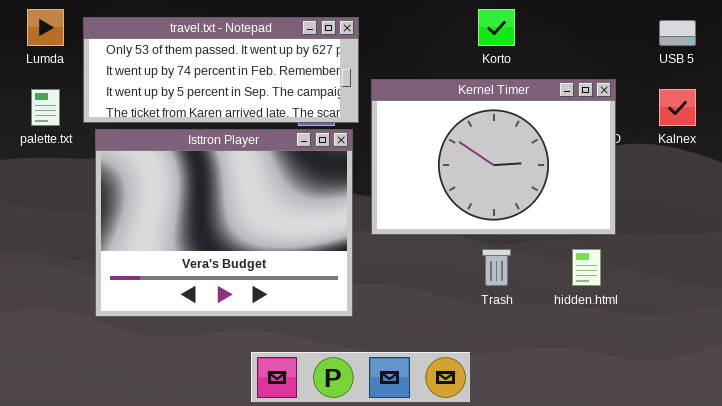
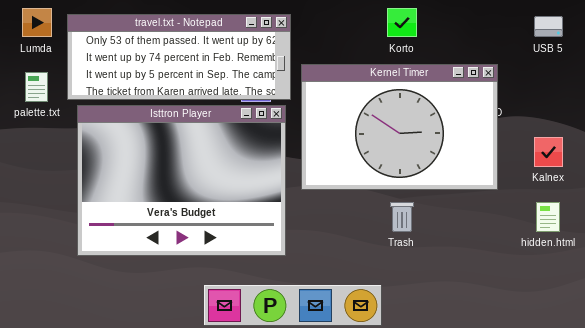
Kalnex: [659,89,696,126] -> [534,137,563,167], moved
hidden.html: [572,249,601,286] -> [536,202,560,232], moved

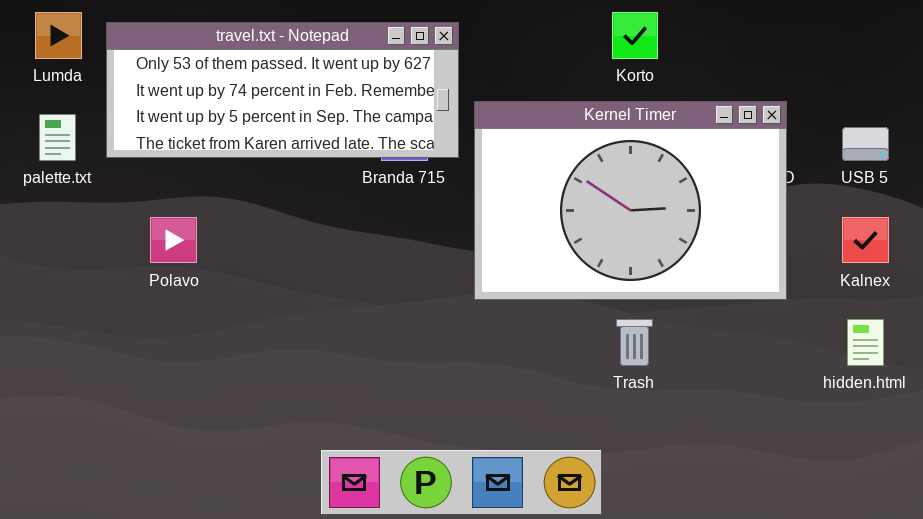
USB 5: [534,16,563,37] -> [842,127,889,161], moved
Isttron Player: [77,105,286,256] -> none, closed

